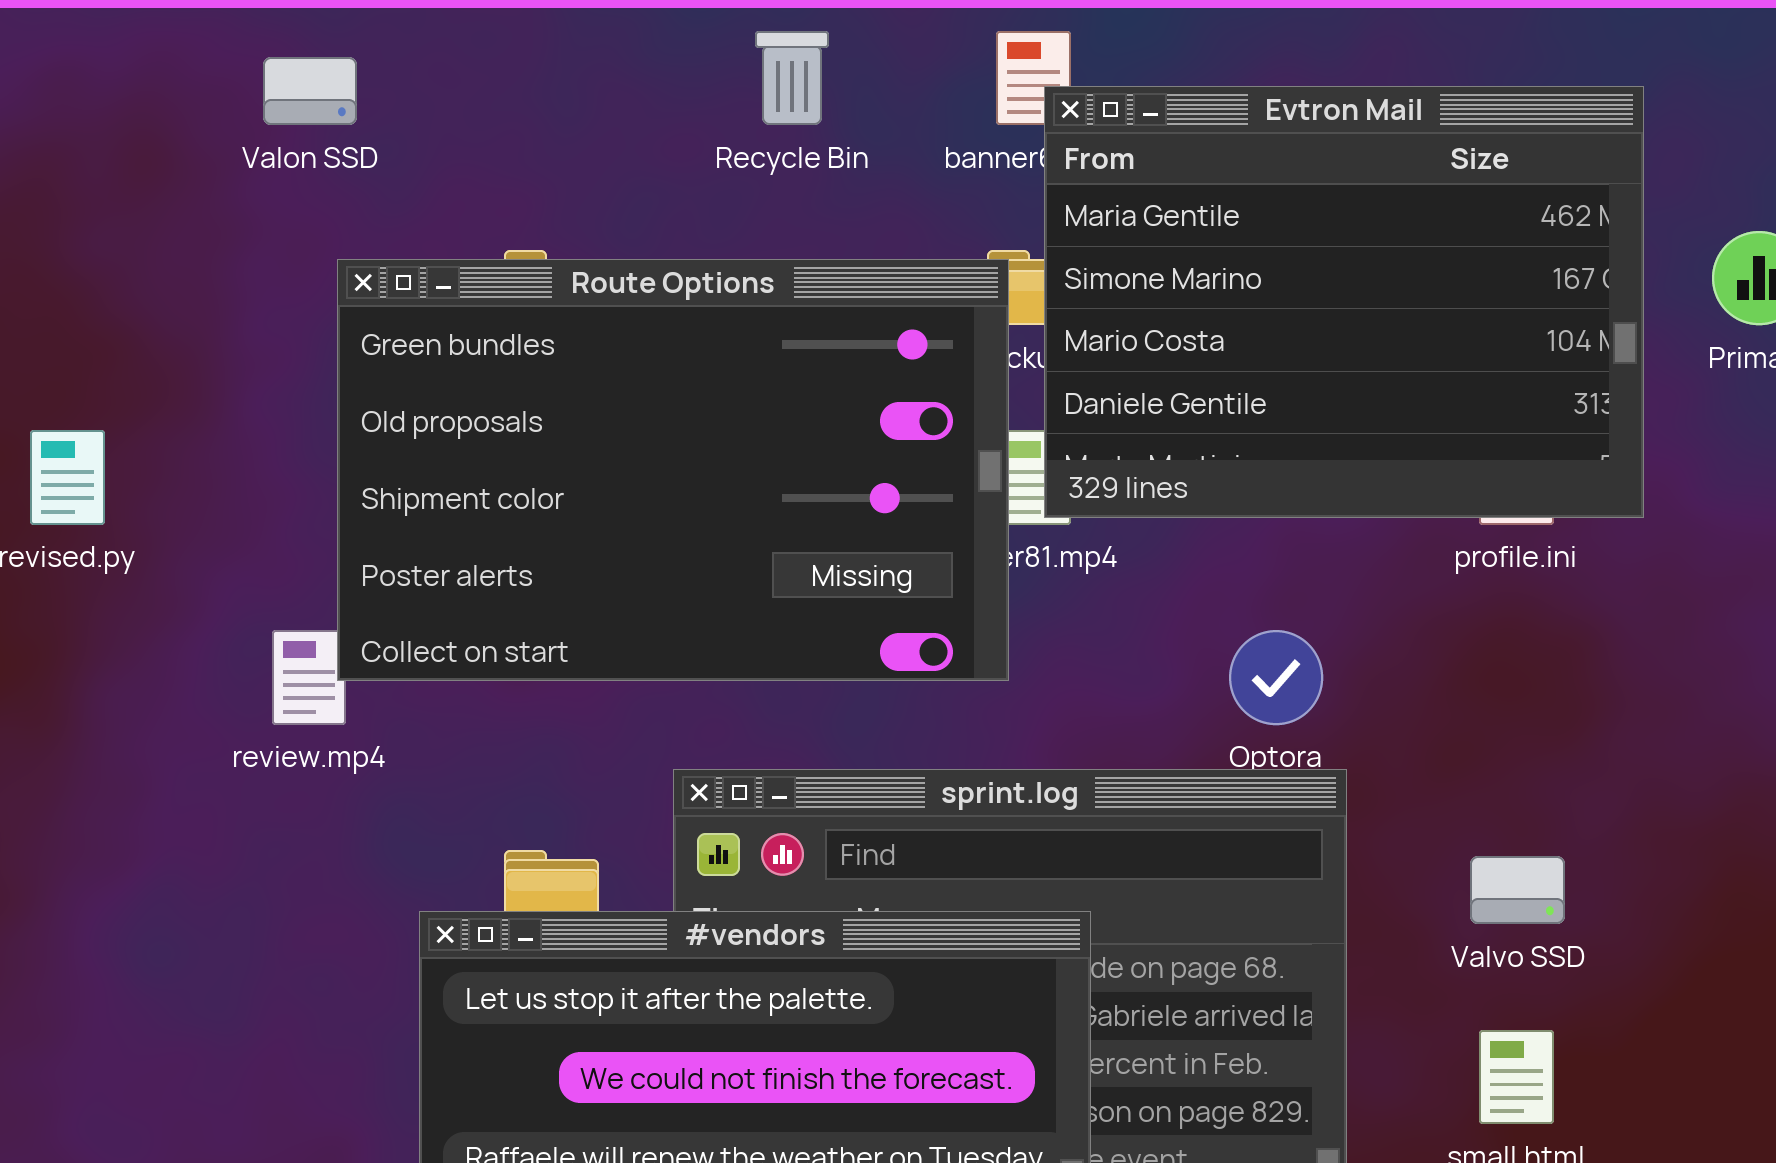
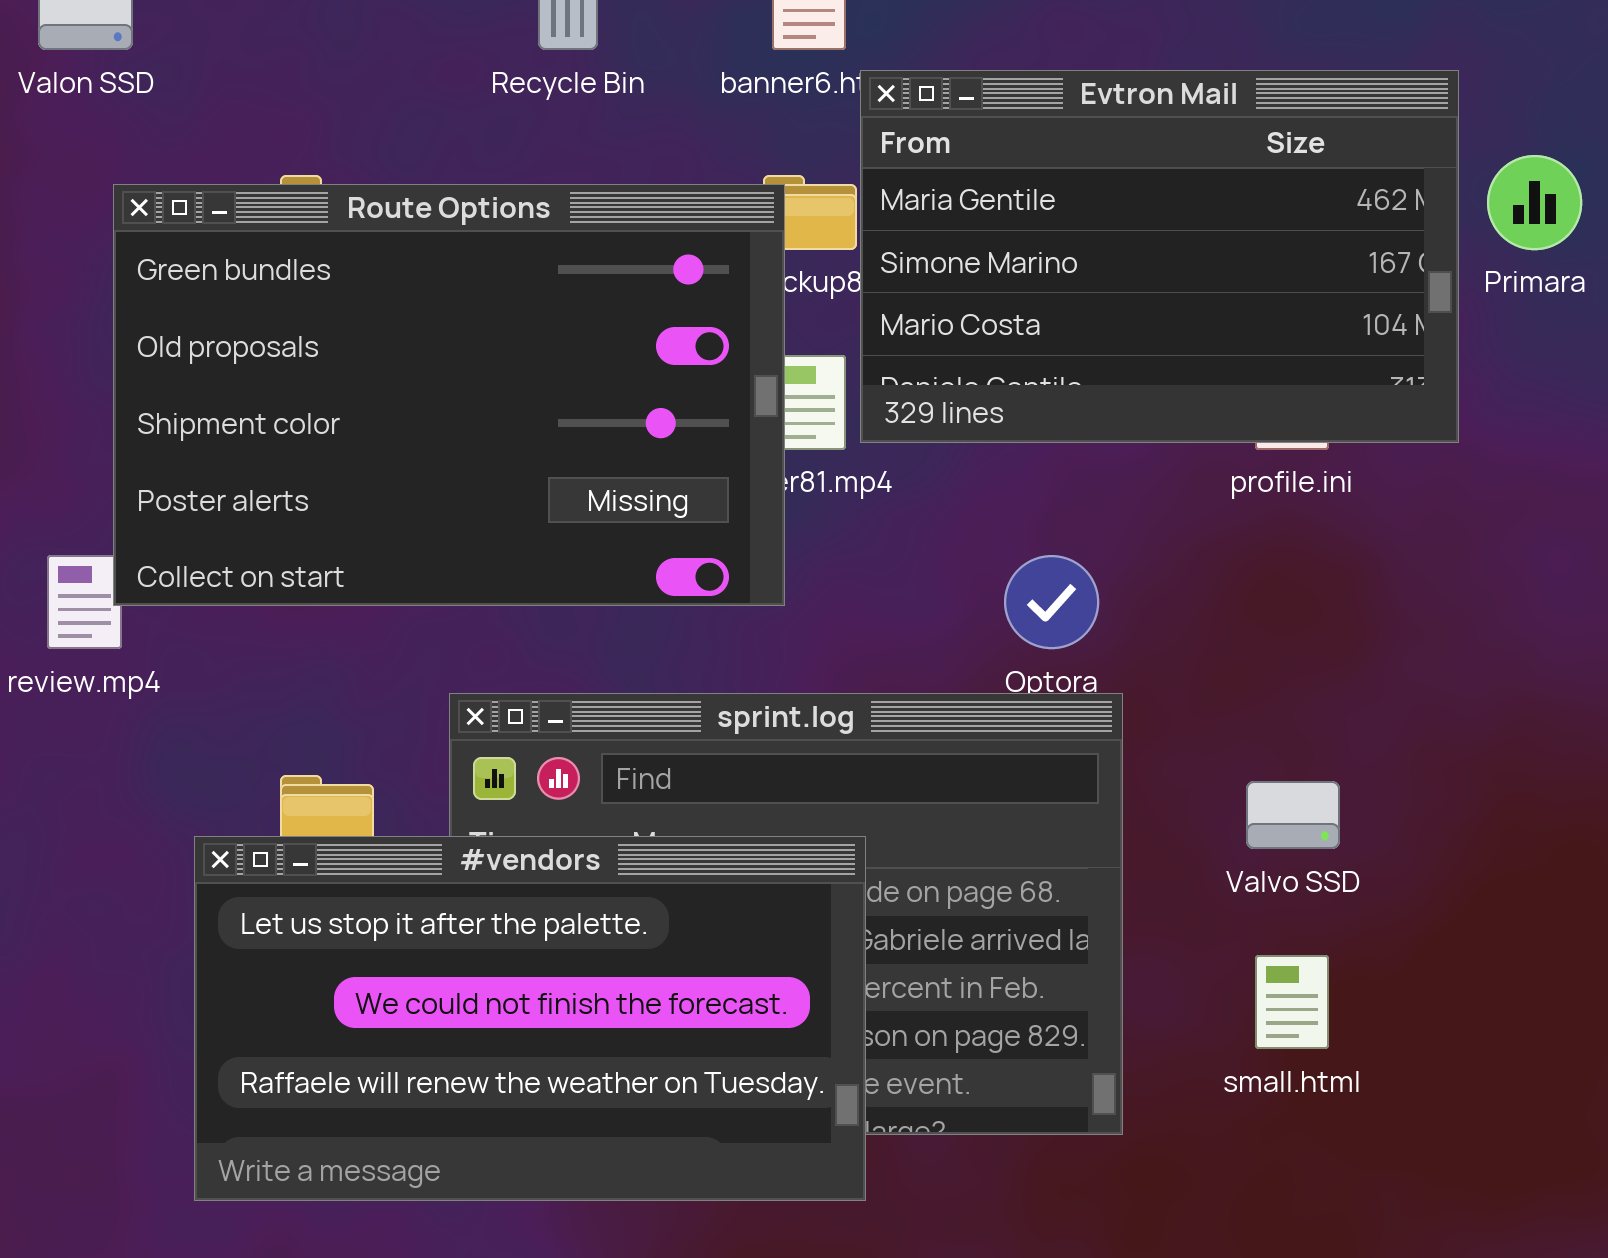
Evtron Mail: [1044,86,1644,518] -> [860,70,1459,443], moved, resized

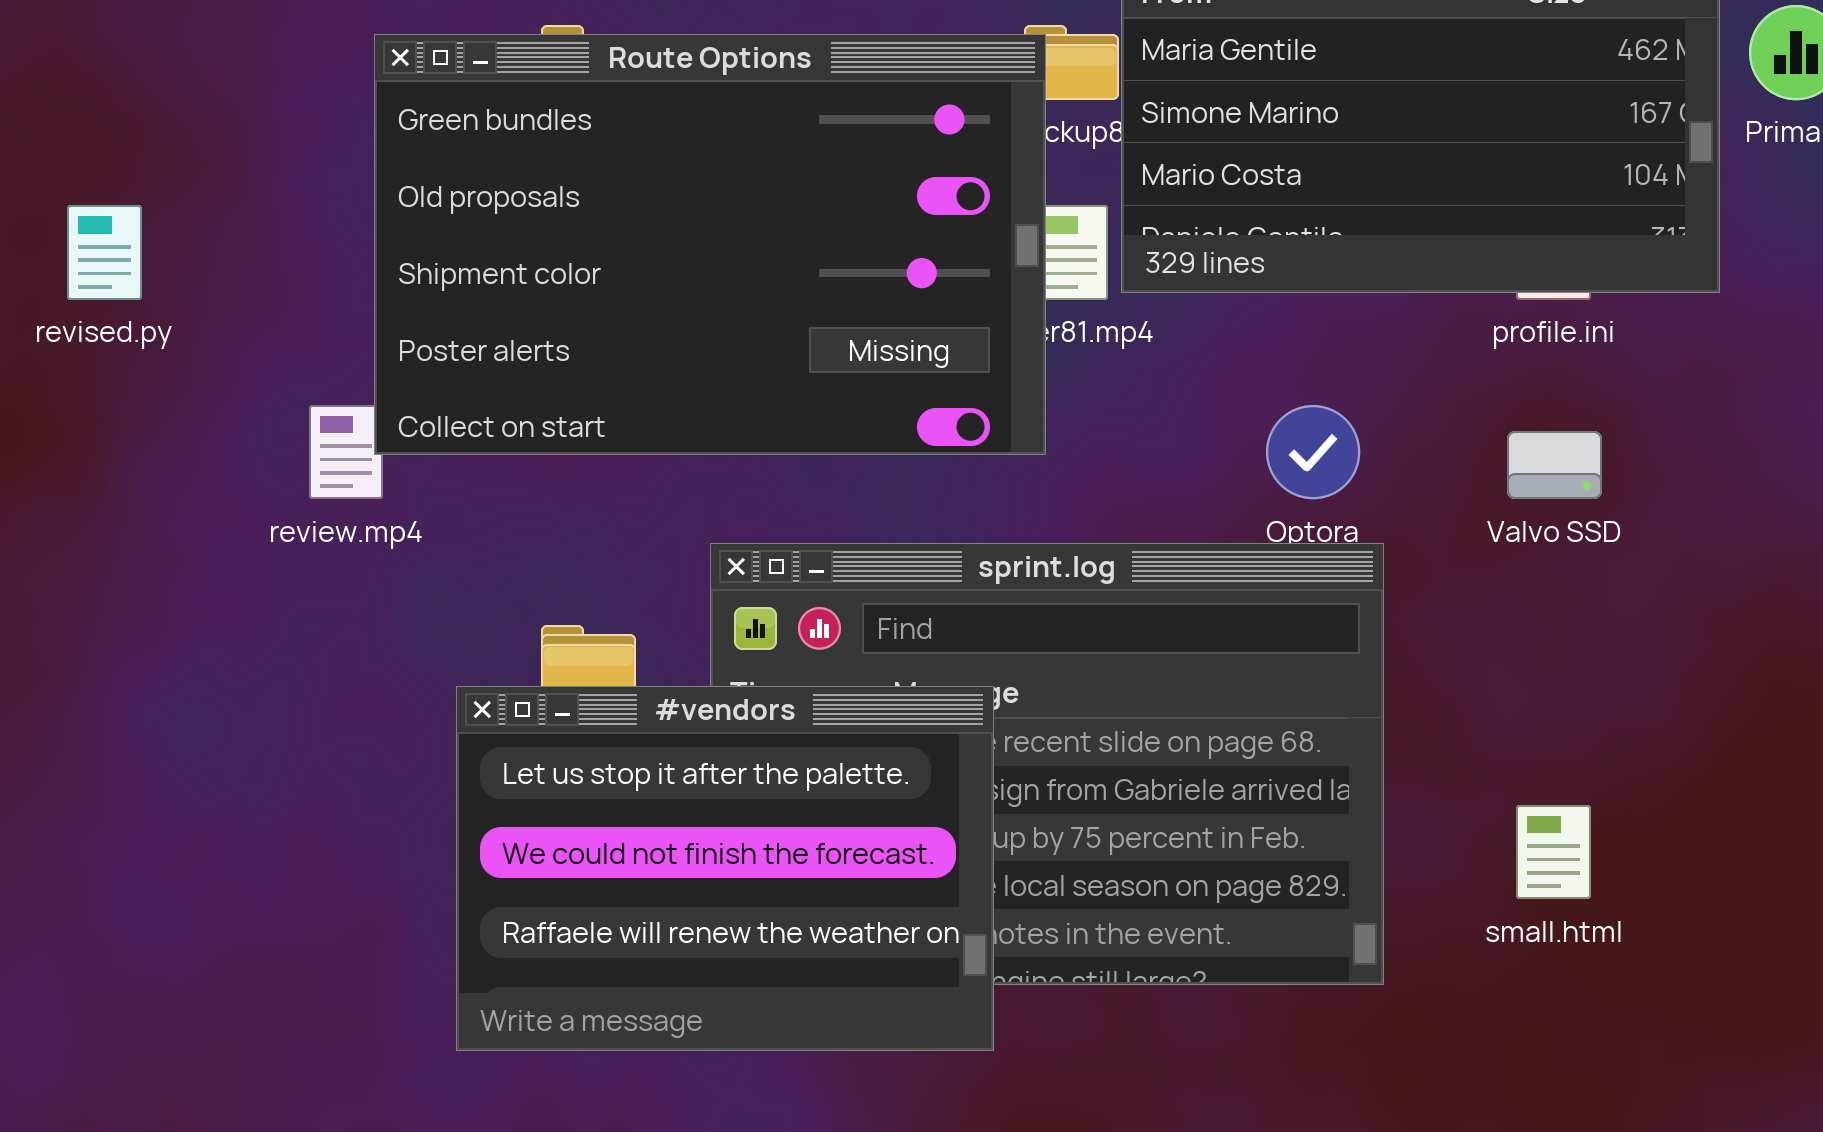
Valvo SSD: [1246,781,1340,849] -> [1507,431,1602,499], moved
#vendors: [194,836,866,1201] -> [456,686,994,1051], resized

